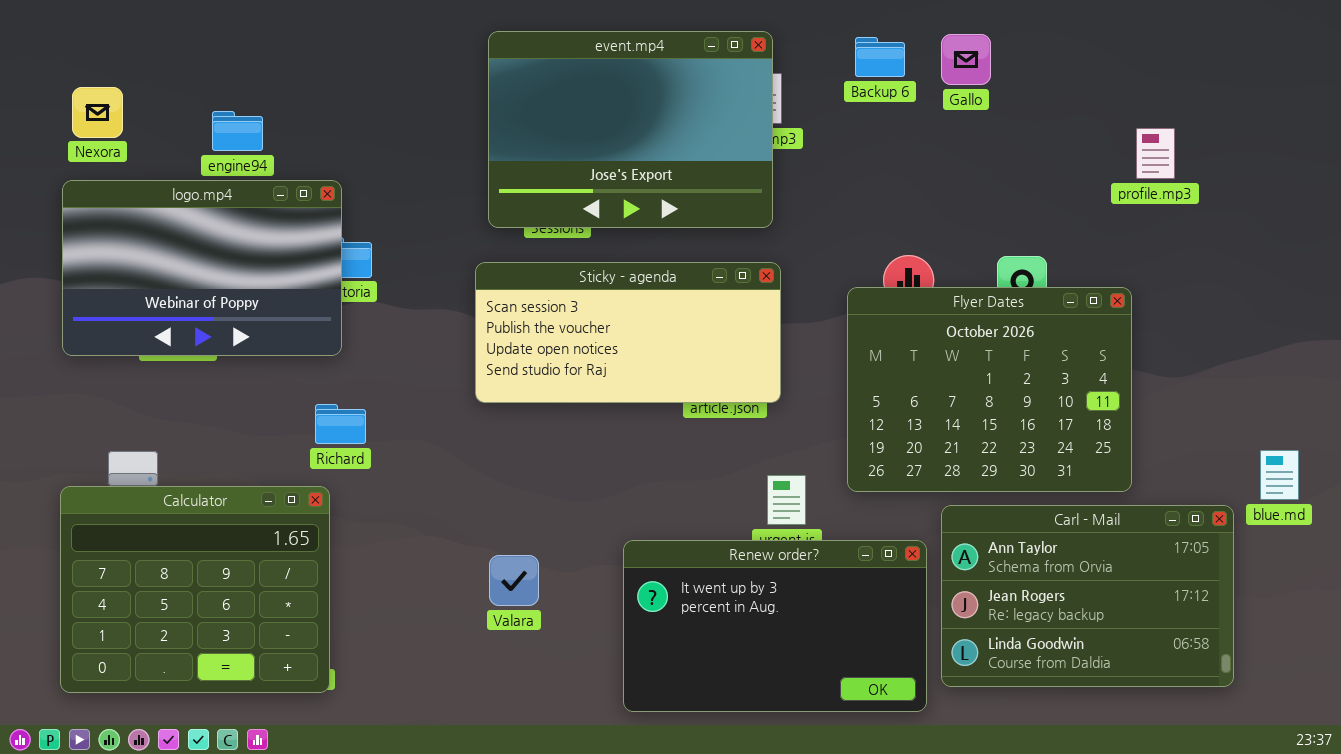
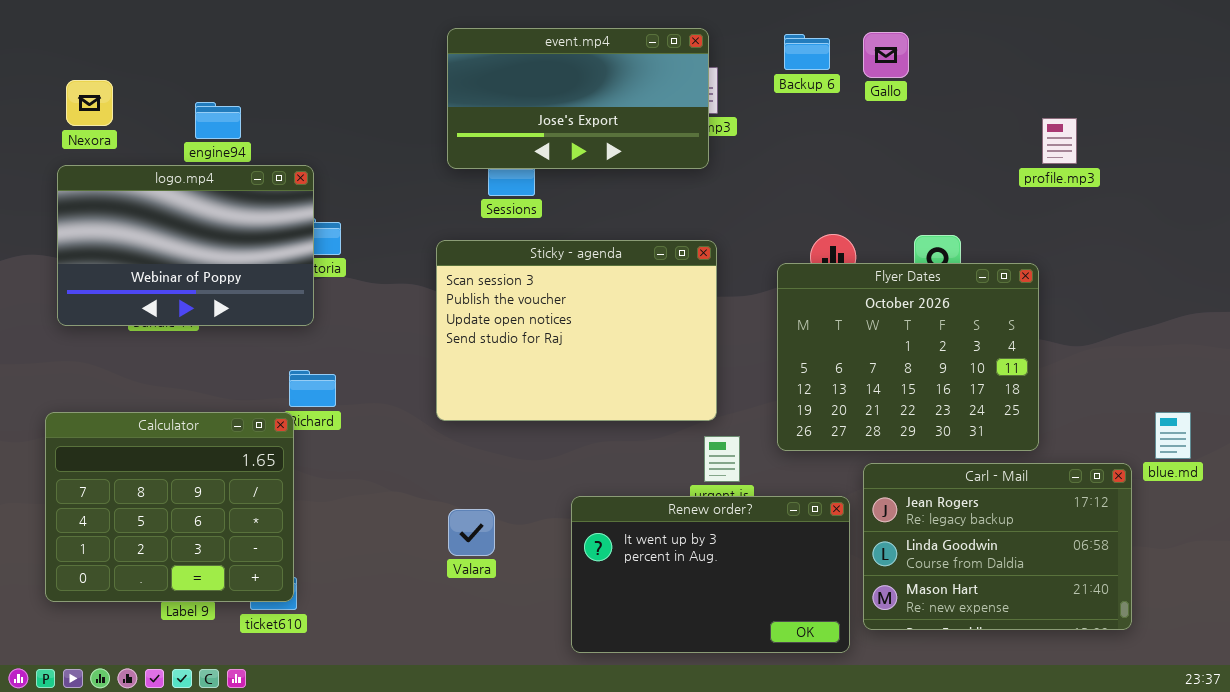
event.mp4: [488,31,773,228] -> [447,28,709,169], resized
Sticky - agenda: [475,262,781,403] -> [436,240,717,421], resized
Calculator: [60,486,330,693] -> [45,412,294,602], moved
Carl - Mail: [941,505,1234,687] -> [863,463,1132,630], scrolled down 1 row

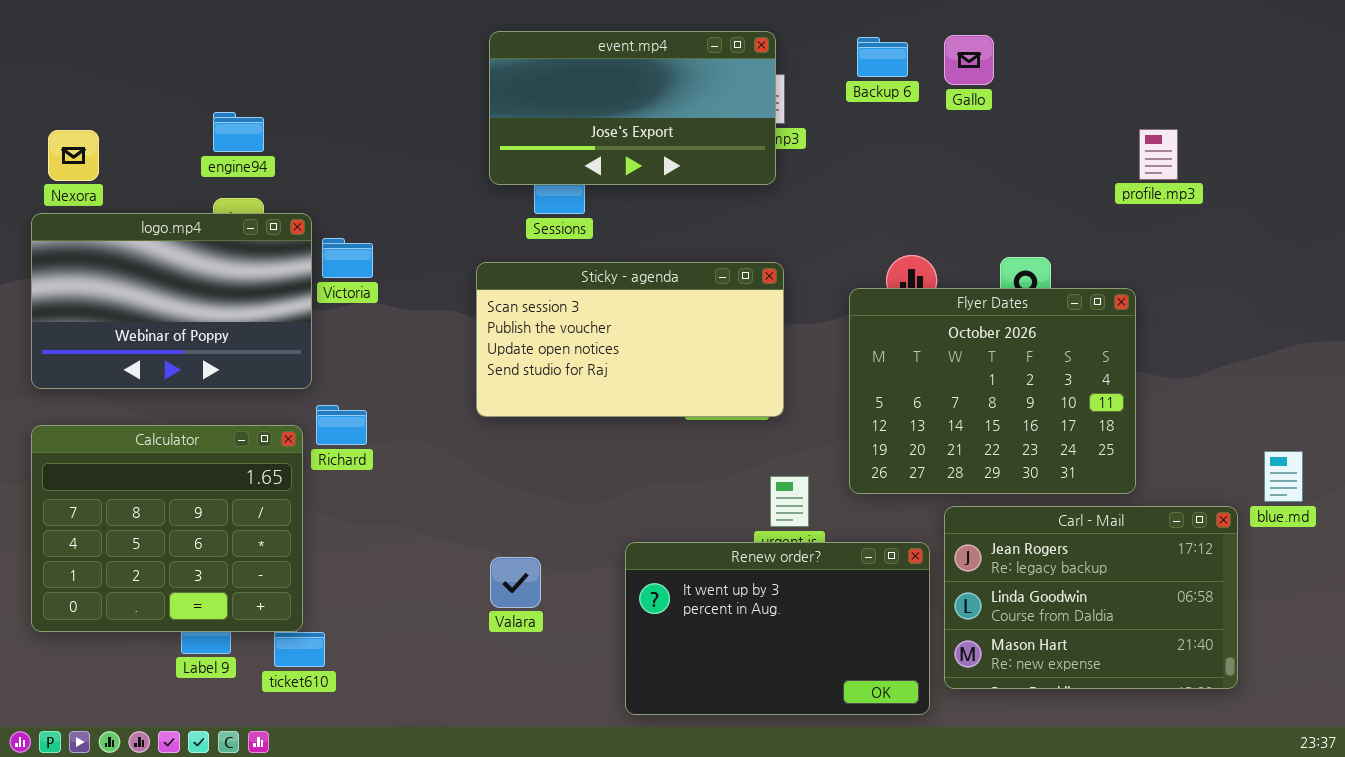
Nexora: [66,80,113,126] -> [48,130,99,181], moved
logo.mp4: [57,165,314,326] -> [31,213,312,389], moved
Sticky - agenda: [436,240,717,421] -> [476,262,784,417], resized
Calculator: [45,412,294,602] -> [31,425,303,632], moved

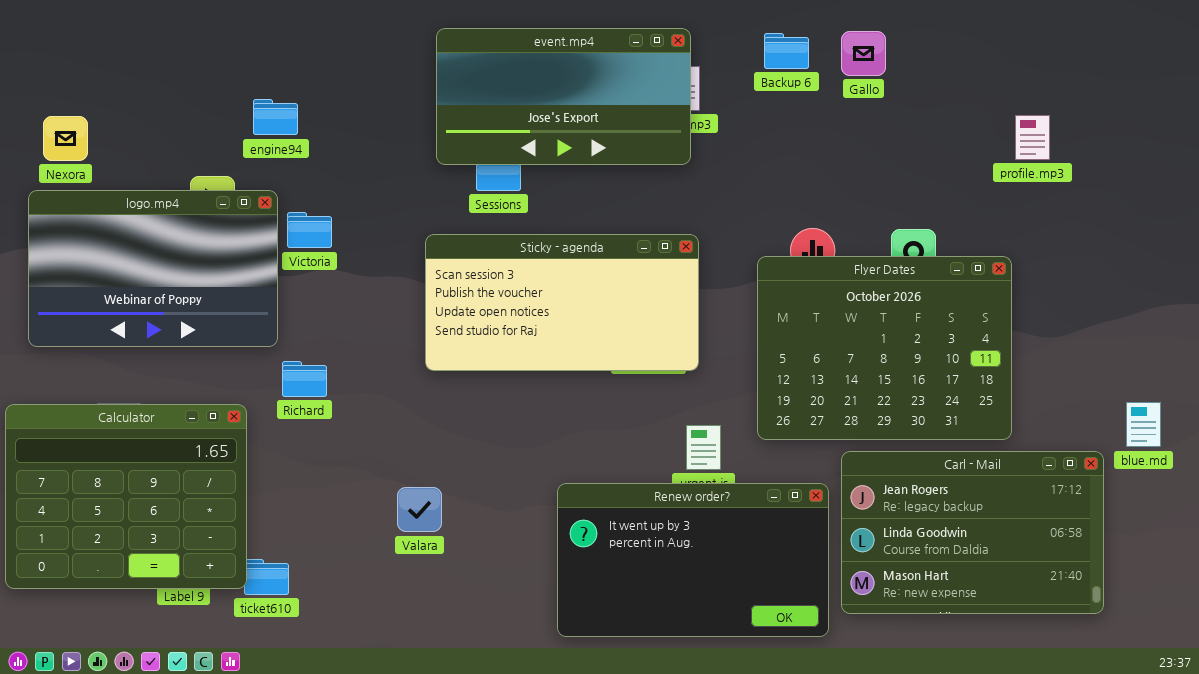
engine94: [213,112,264,152] -> [253,99,298,135], moved
Calculator: [31,425,303,632] -> [5,404,247,589], moved
Valara: [490,557,541,608] -> [397,487,442,532], moved

